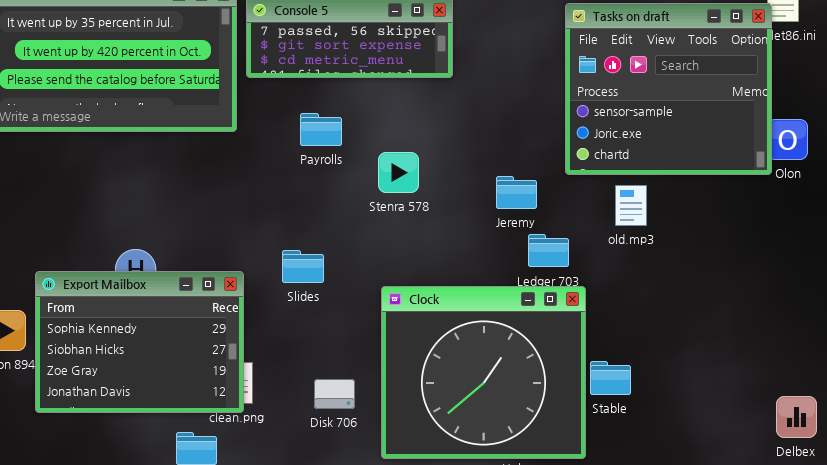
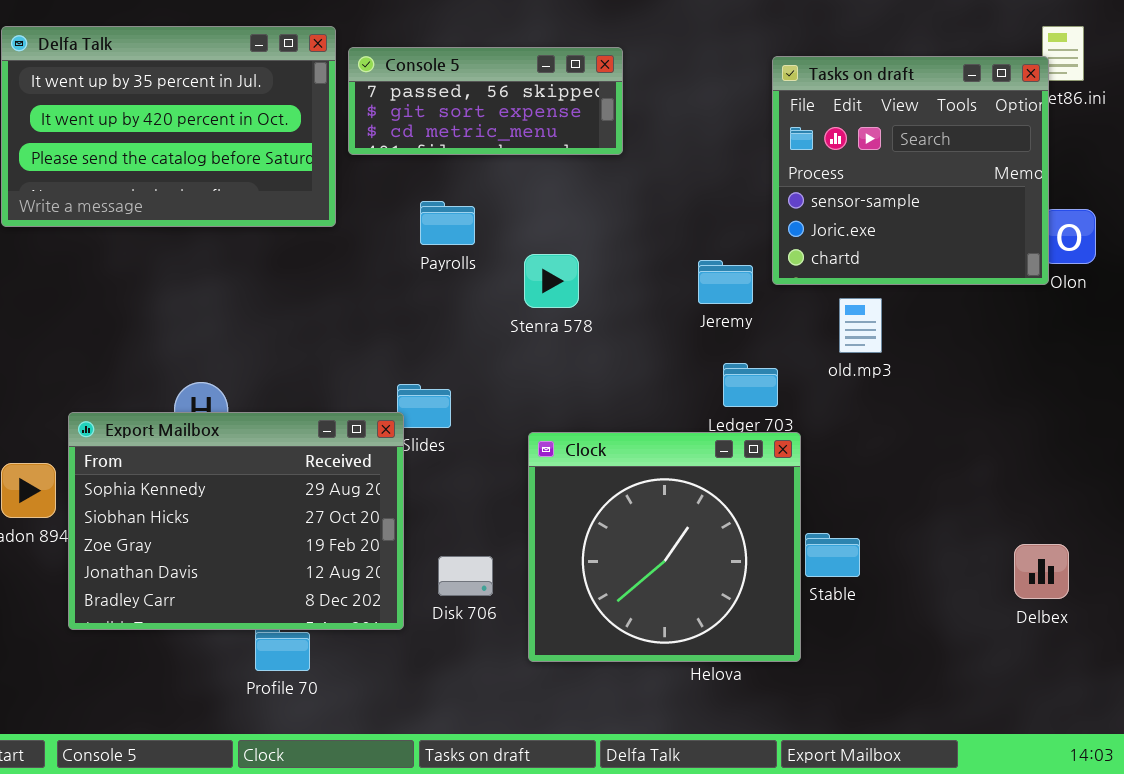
Jeremy: [496,176,537,209] -> [698,260,753,304], moved
Export Mailbox: [35,271,244,413] -> [68,412,404,630], resized
Delbex: [776,396,817,438] -> [1014,544,1069,599], moved

